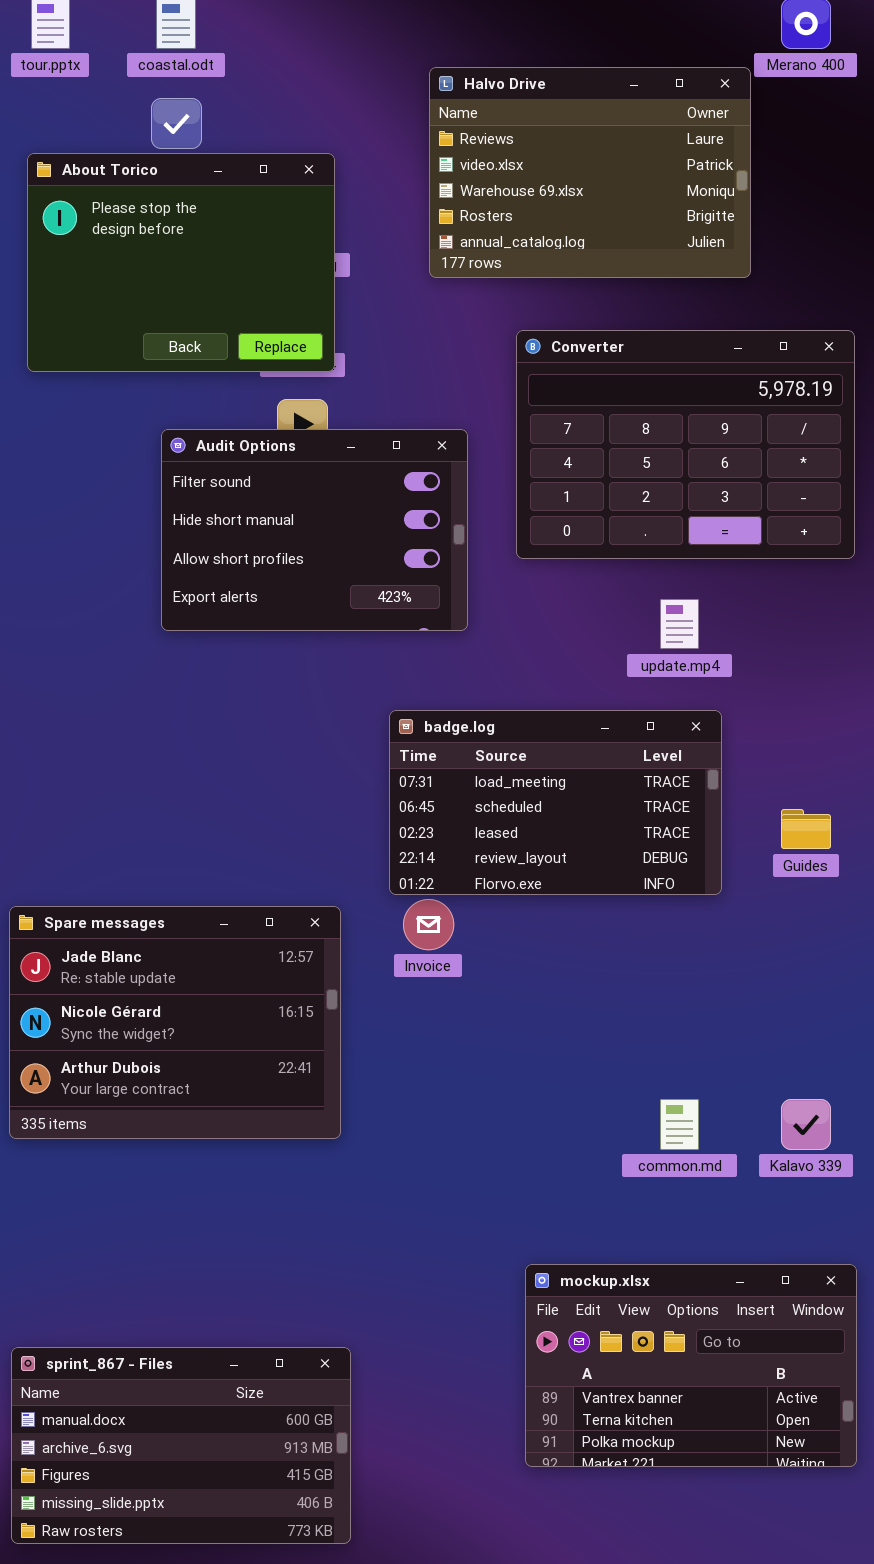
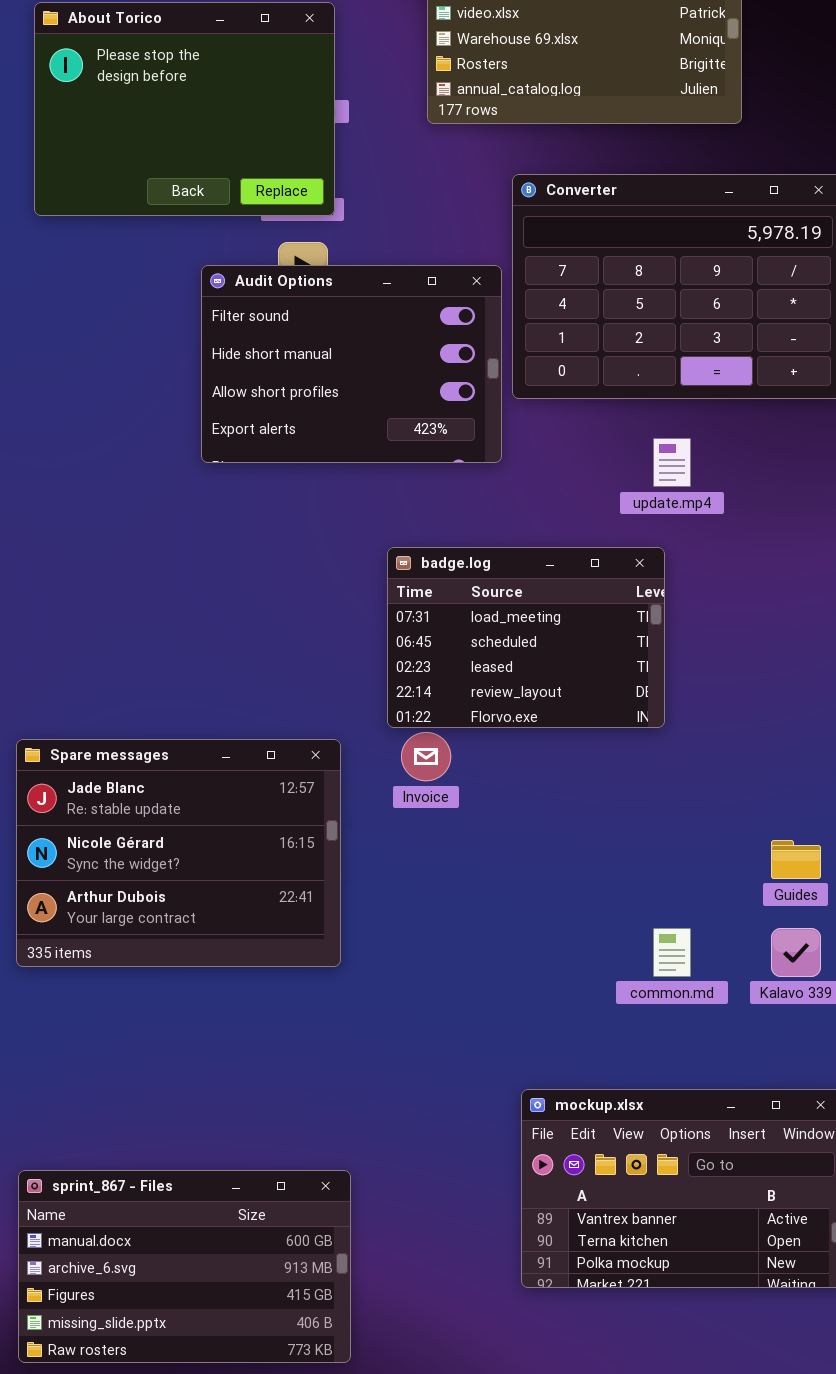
Audit Options: [161,429,468,631] -> [201,265,502,463], moved
badge.log: [389,710,722,895] -> [387,547,665,728], resized
Guides: [781,809,831,849] -> [771,840,821,879], moved

